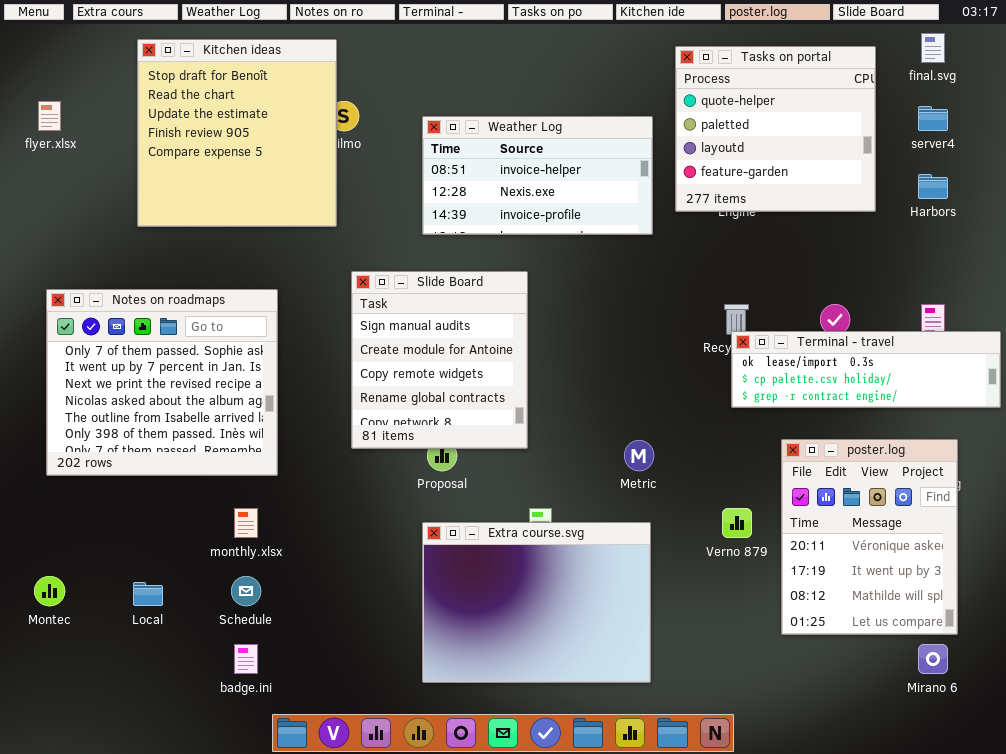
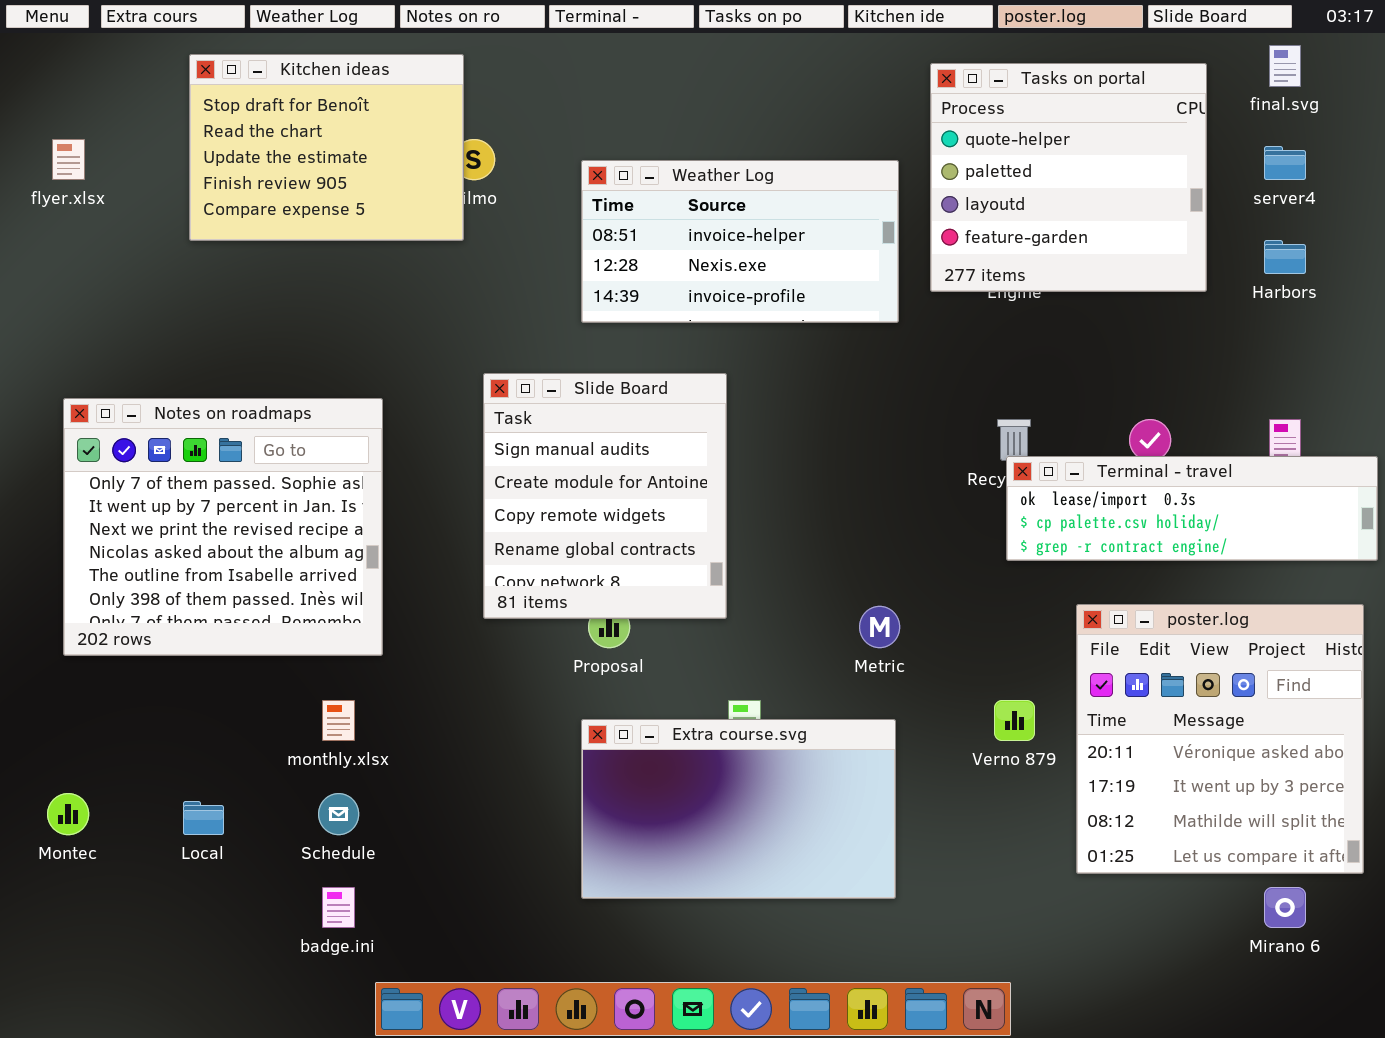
Kitchen ideas: [137,39,337,227] -> [189,54,464,241], resized
poster.log: [781,439,958,635] -> [1076,604,1364,874], resized
Extra course.svg: [422,522,651,683] -> [581,719,896,899], resized

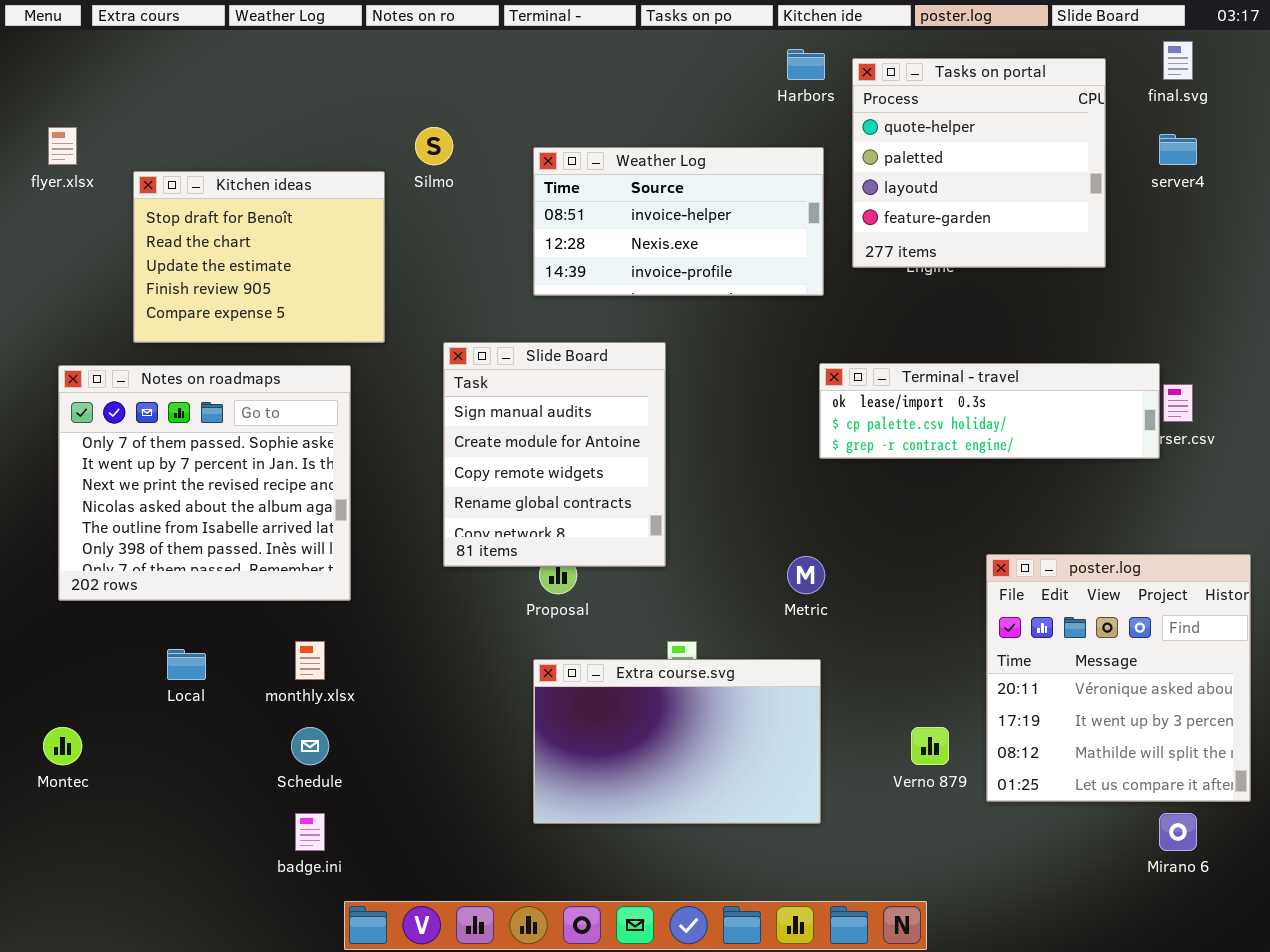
Kitchen ideas: [189,54,464,241] -> [133,171,385,343], moved
Harbors: [1264,240,1306,274] -> [787,49,825,80], moved
Terminal - travel: [1006,456,1378,561] -> [819,363,1160,459], moved
Verno 879: [994,700,1035,741] -> [911,727,949,765], moved
Local: [183,801,224,835] -> [167,649,206,680], moved

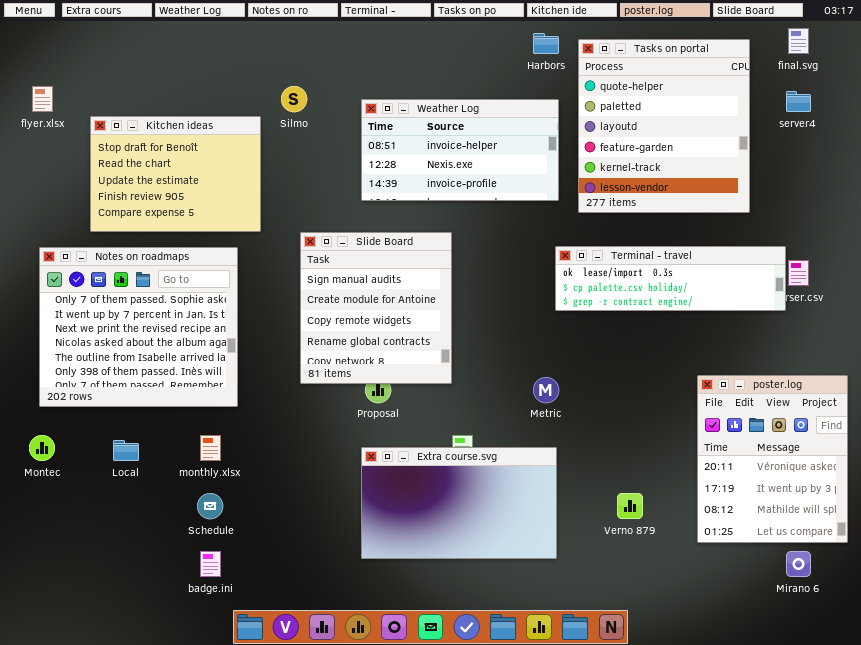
Tasks on portal: [852,58,1106,268] -> [578,39,750,213], resized
poster.log: [986,554,1251,802] -> [697,375,848,543], resized
Montec: [43,727,82,765] -> [29,435,55,461], moved

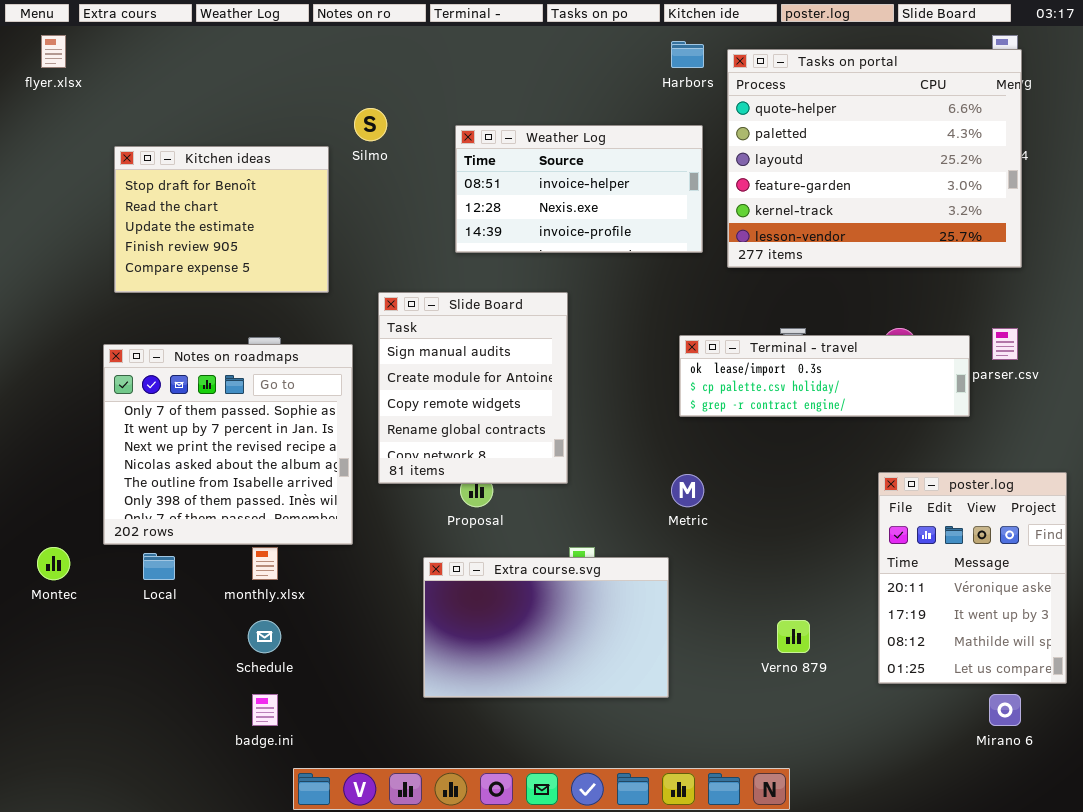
Tasks on portal: [578,39,750,213] -> [727,49,1022,268], resized
flyer.xlsx: [32,86,53,112] -> [41,35,66,68], moved
Terminal - travel: [555,246,786,311] -> [679,335,970,417], moved
Notes on roadmaps: [39,247,238,407] -> [103,344,353,545], moved
Extra course.svg: [361,447,557,559] -> [423,557,669,698], moved

